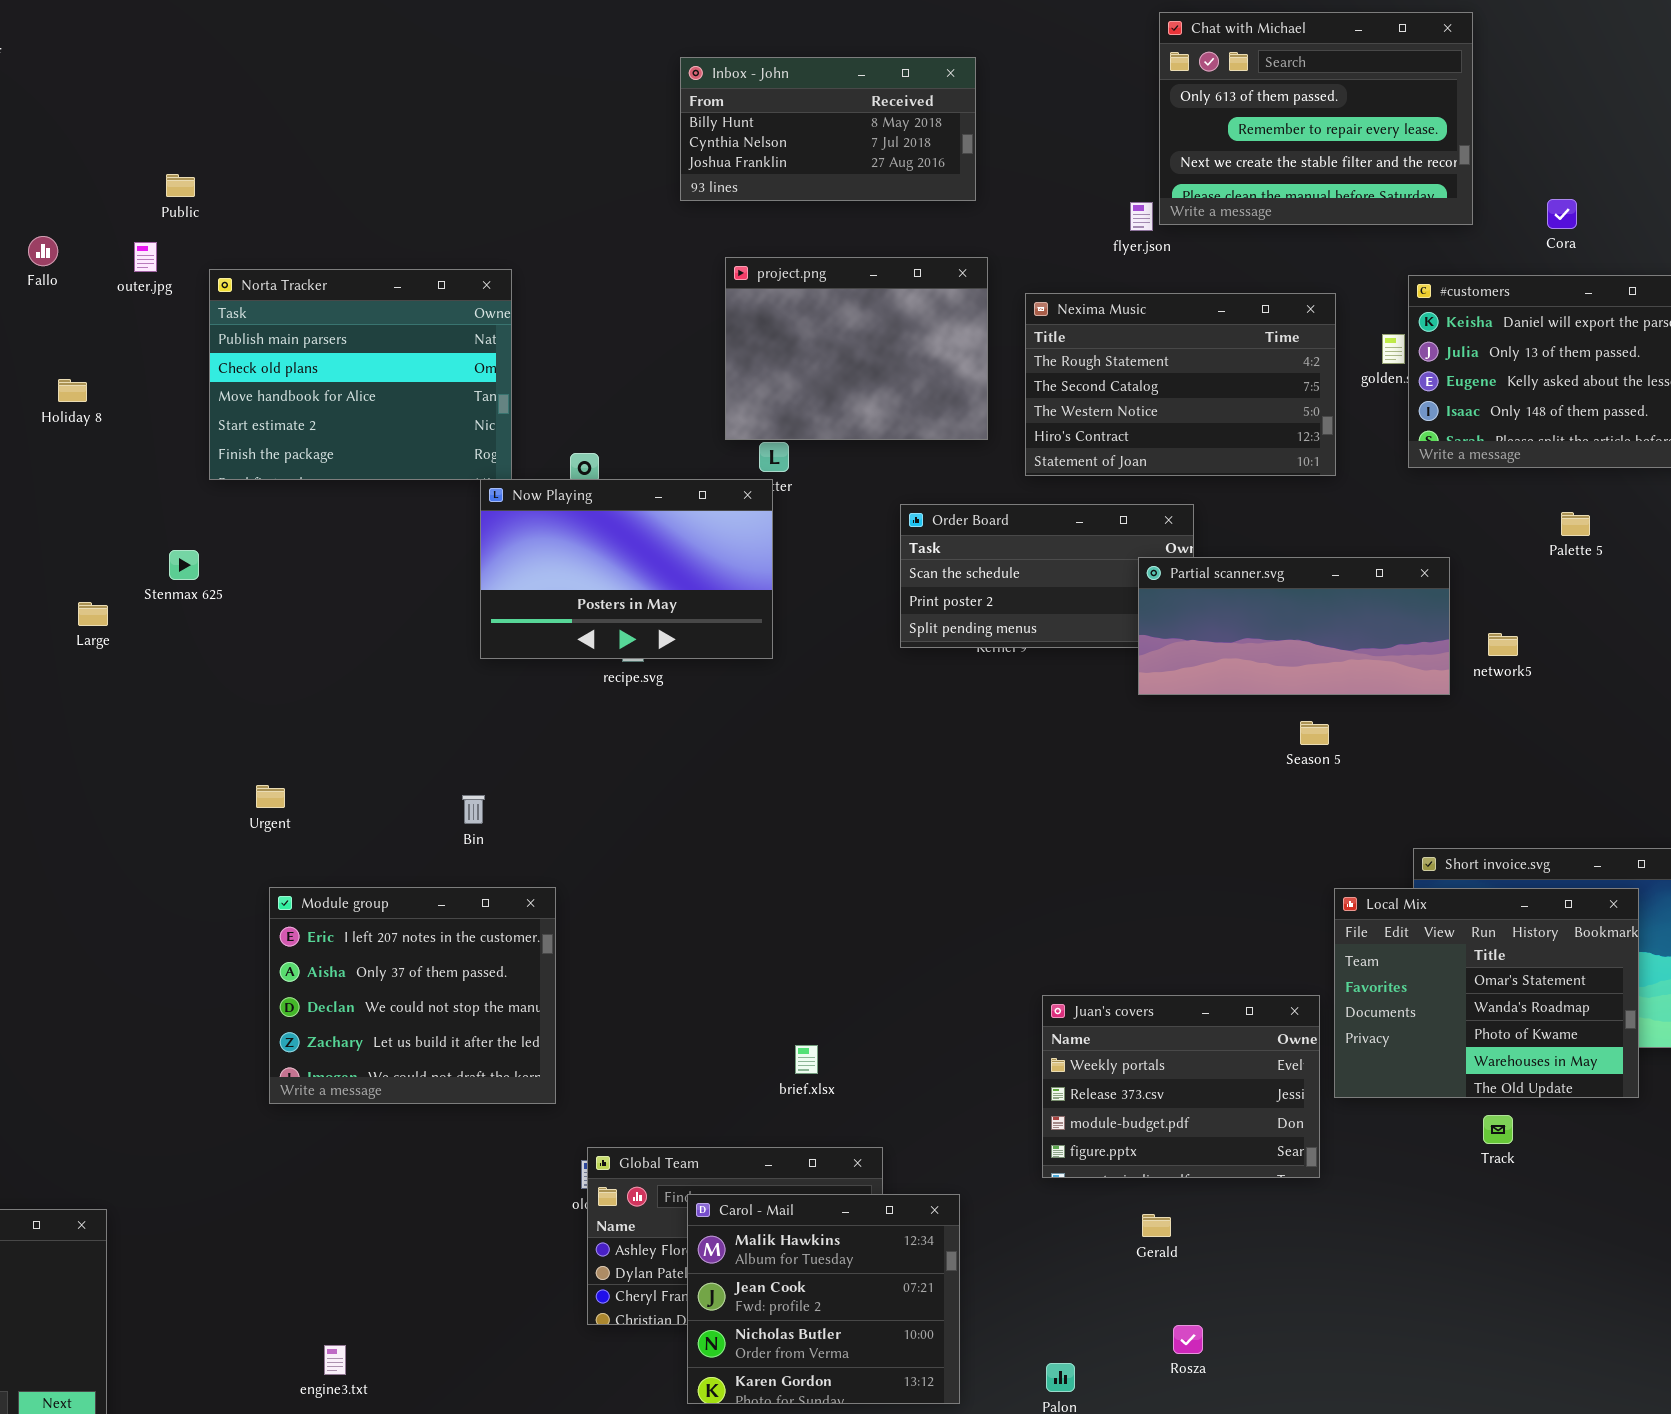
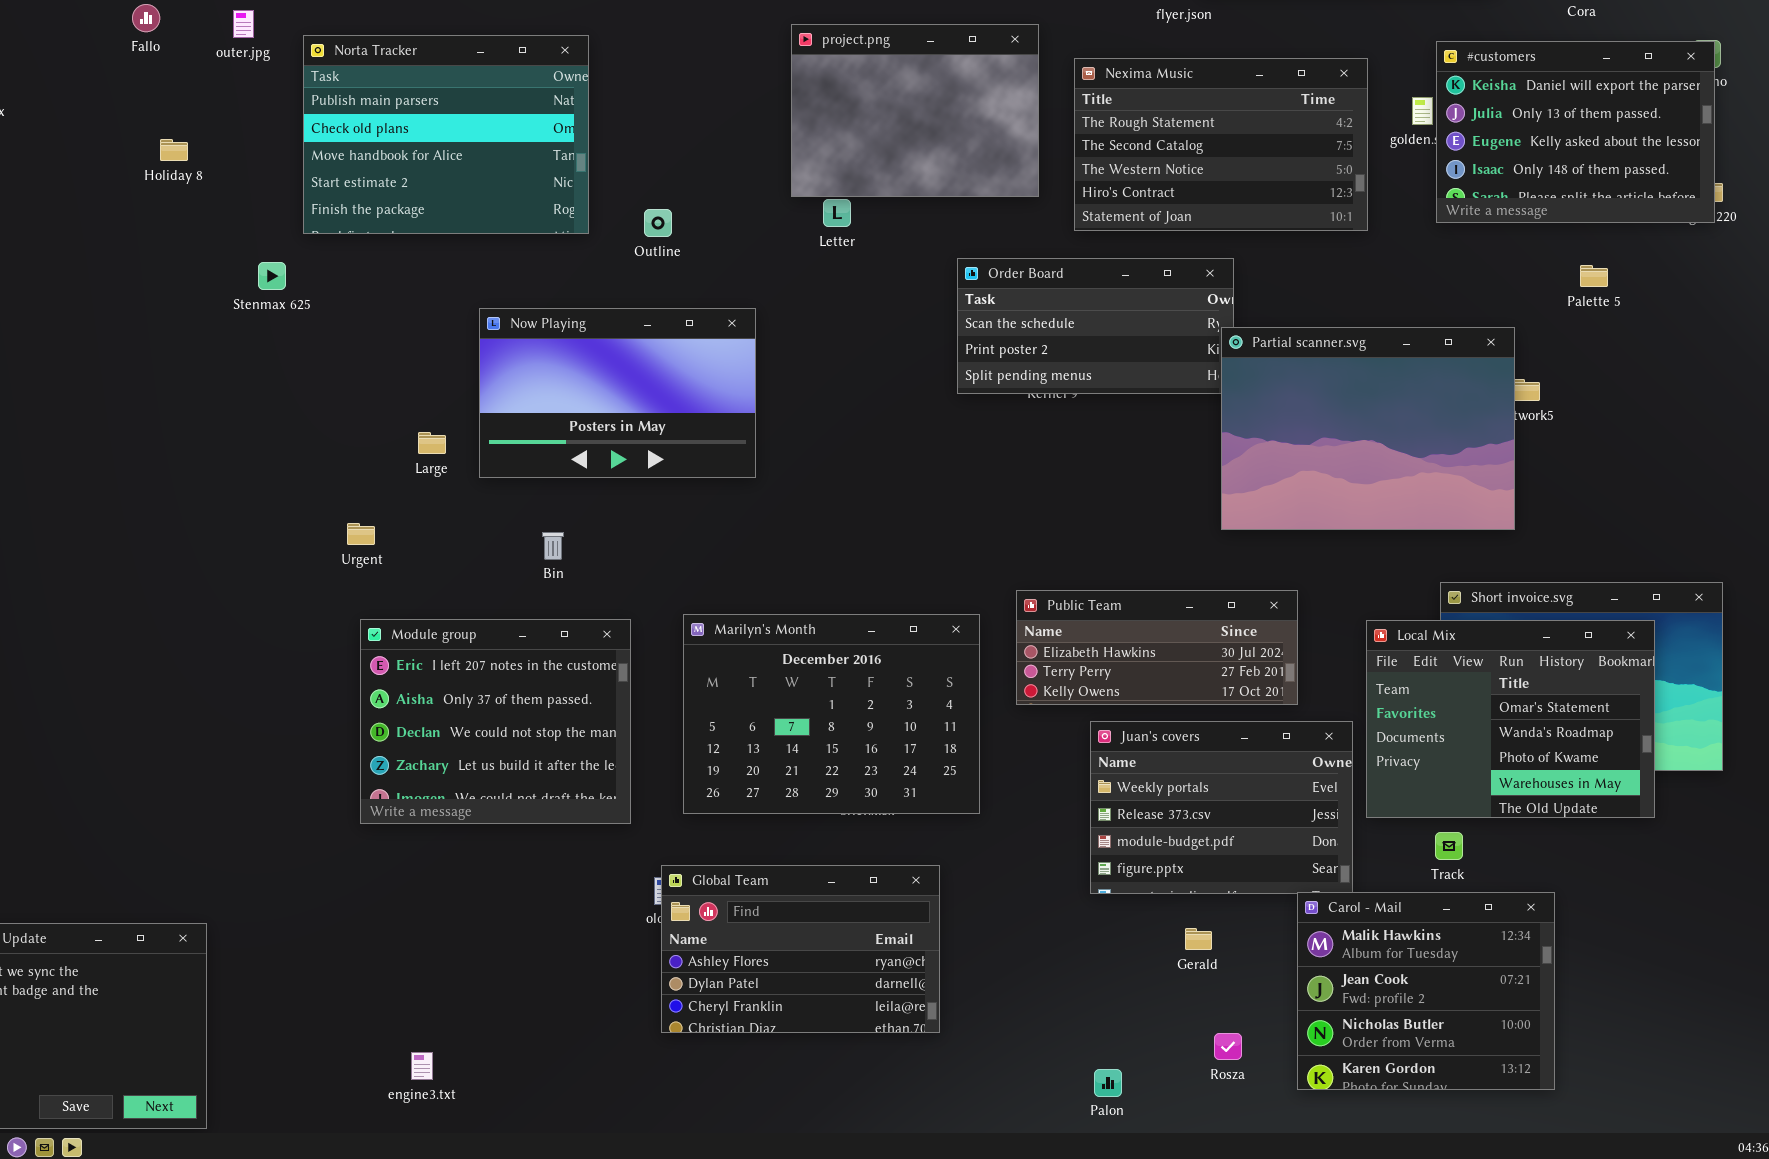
Now Playing: [480,479,773,659] -> [479,308,756,478], moved
Stenmax 625: [169,550,199,580] -> [258,262,286,290], moved
Partial scanner.svg: [1138,557,1450,695] -> [1221,327,1515,530], moved, resized
Large: [78,602,108,626] -> [418,432,446,454], moved
Public Team: none -> [1016,590,1298,705], opened
Marilyn's Month: none -> [683,614,980,814], opened
Track: [1483,1115,1513,1144] -> [1435,832,1463,860], moved
Carol - Mail: [687,1194,960,1404] -> [1297,892,1555,1090], moved

